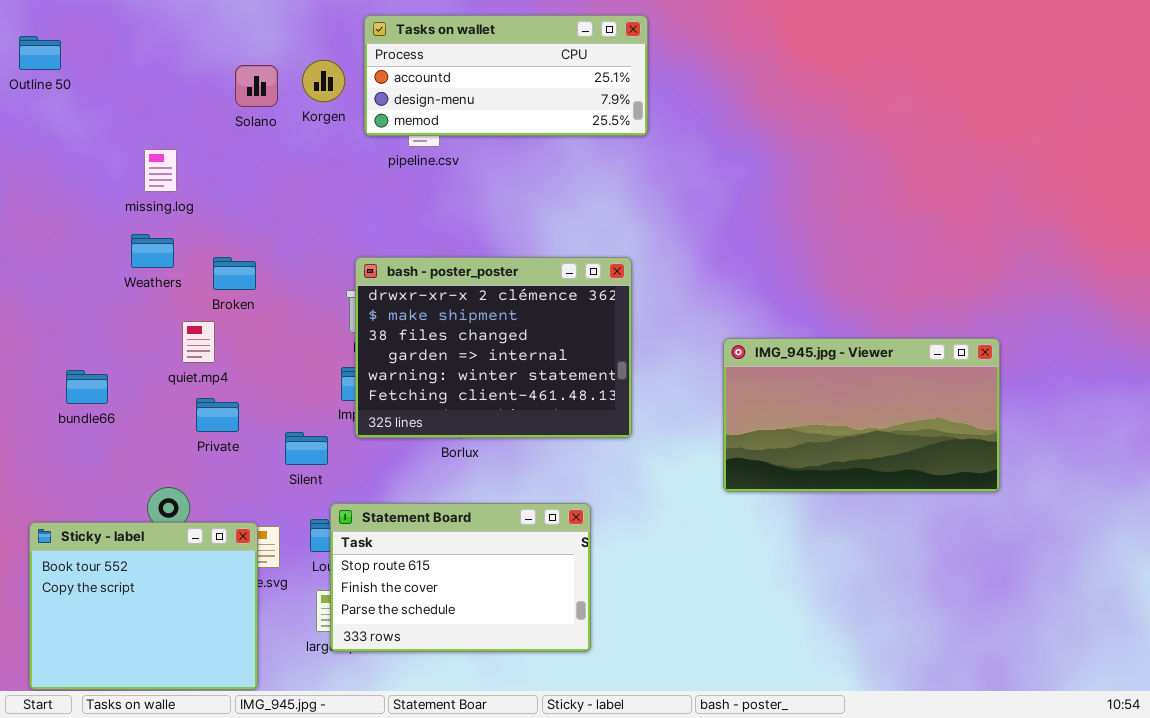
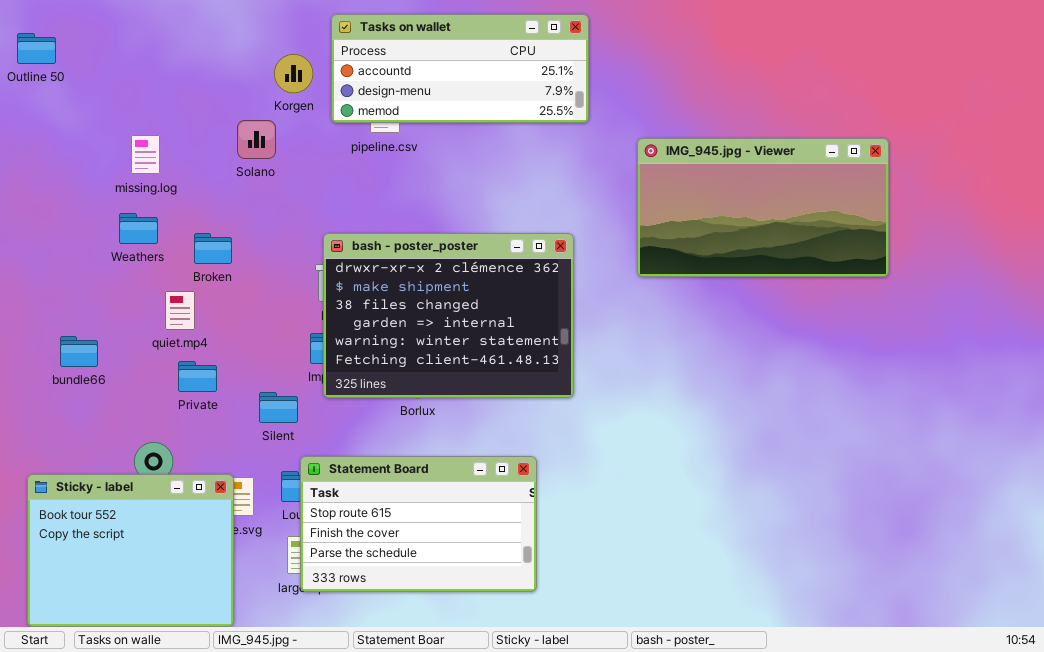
Solano: [235,65,278,107] -> [237,120,276,159], moved
IMG_945.jpg - Viewer: [723,338,1000,492] -> [637,138,889,277], moved

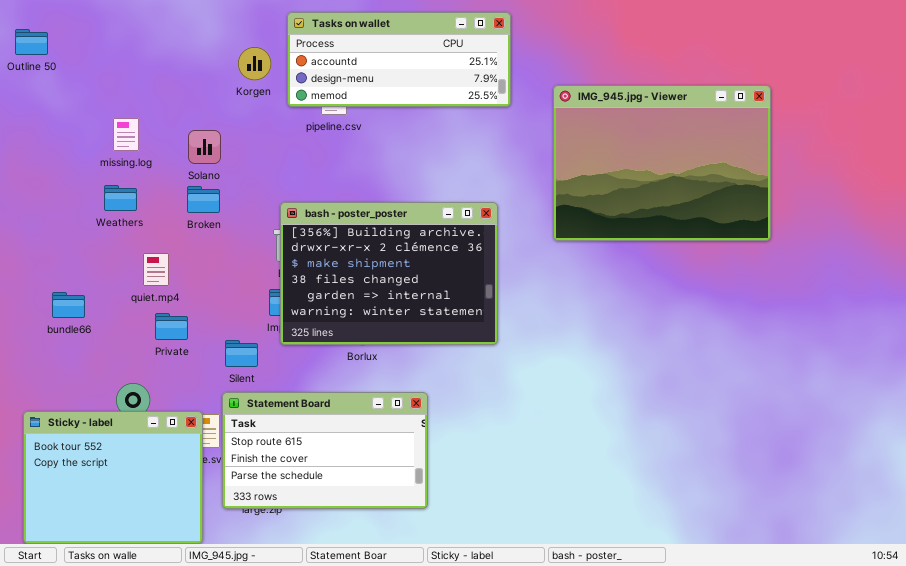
Solano: [237,120,276,159] -> [188,130,221,164], moved
IMG_945.jpg - Viewer: [637,138,889,277] -> [553,85,771,241], resized
Broken: [194,233,232,264] -> [187,186,220,213], moved
bash - poster_poster: [323,233,574,398] -> [280,202,498,345], scrolled up 1 row
Statement Board: [300,456,537,592] -> [222,392,428,509], moved

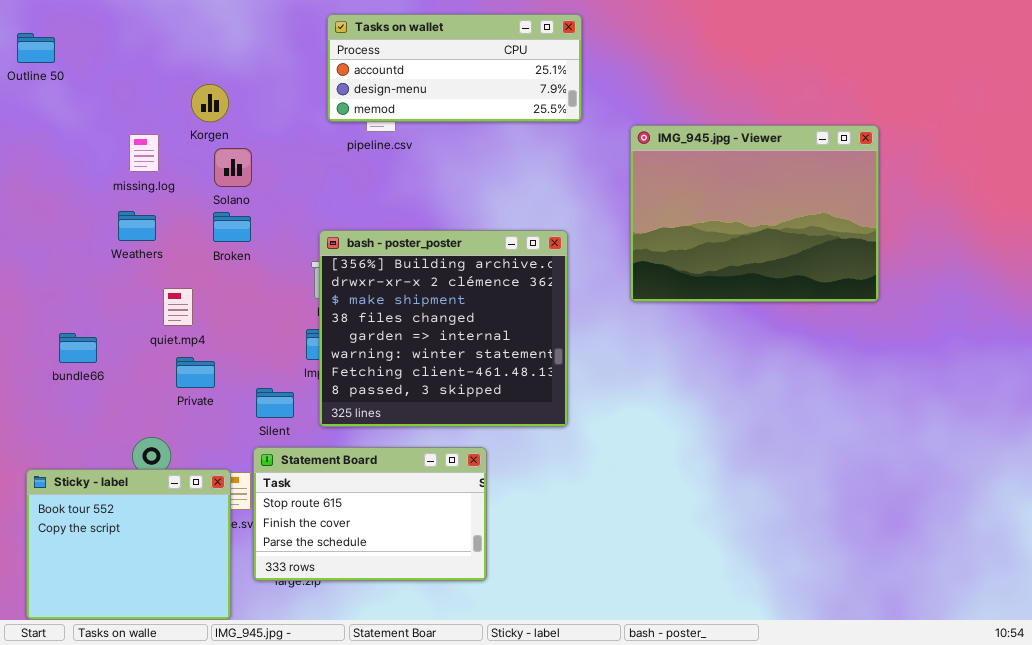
Korgen: [238,47,271,80] -> [191,84,229,122], moved
IMG_945.jpg - Viewer: [553,85,771,241] -> [630,125,879,302], moved
bash - poster_poster: [280,202,498,345] -> [319,230,568,427], resized

